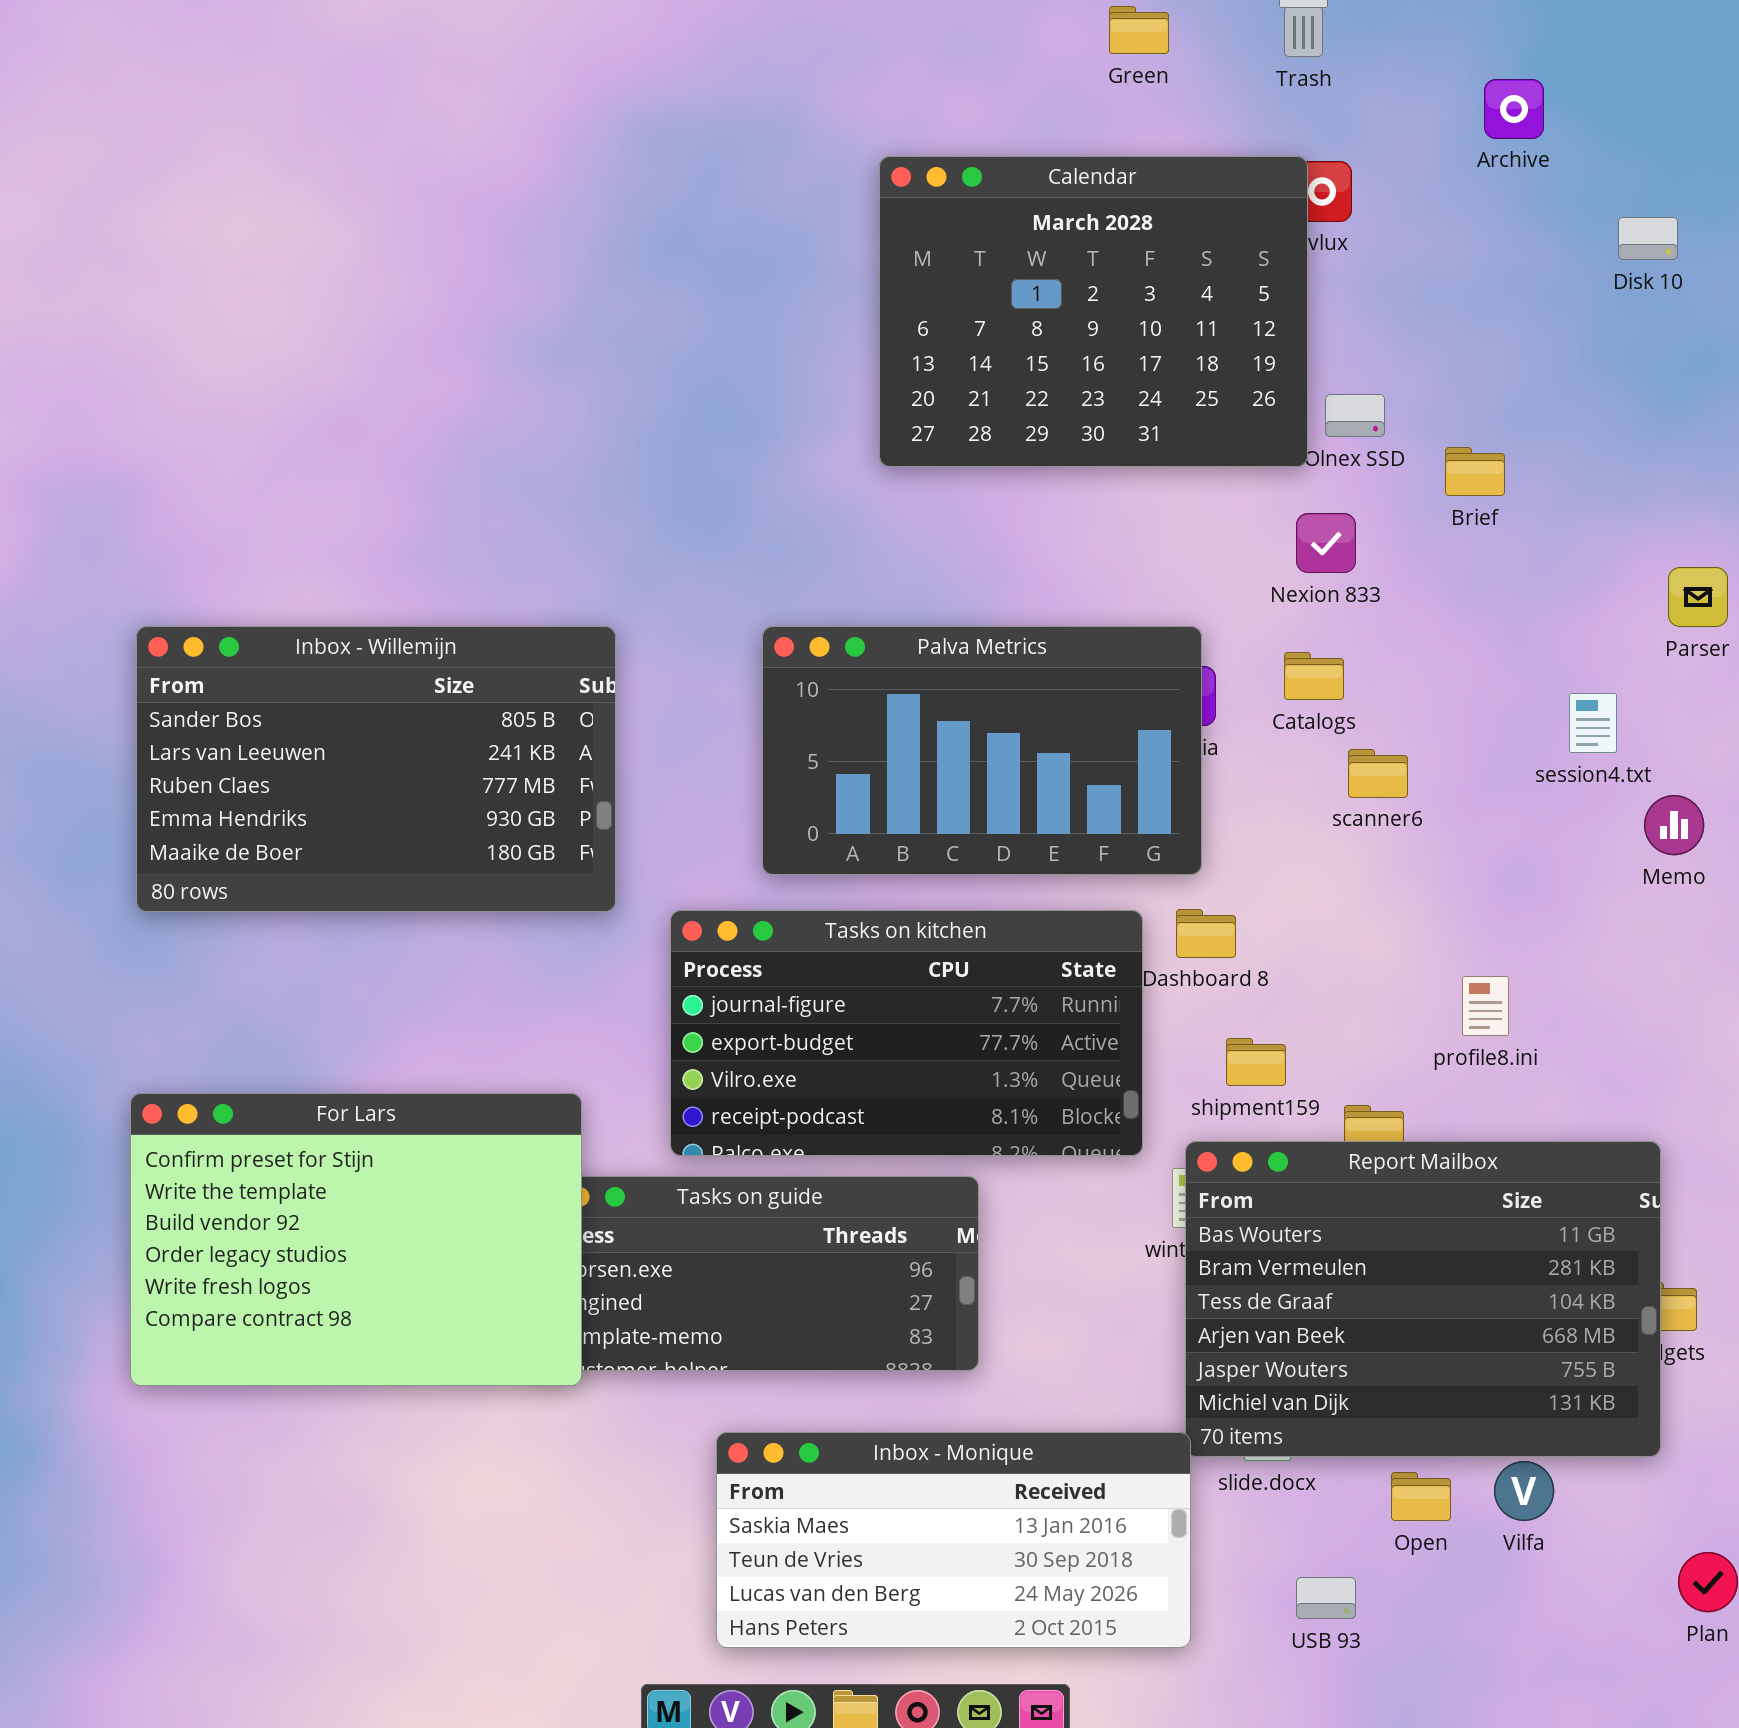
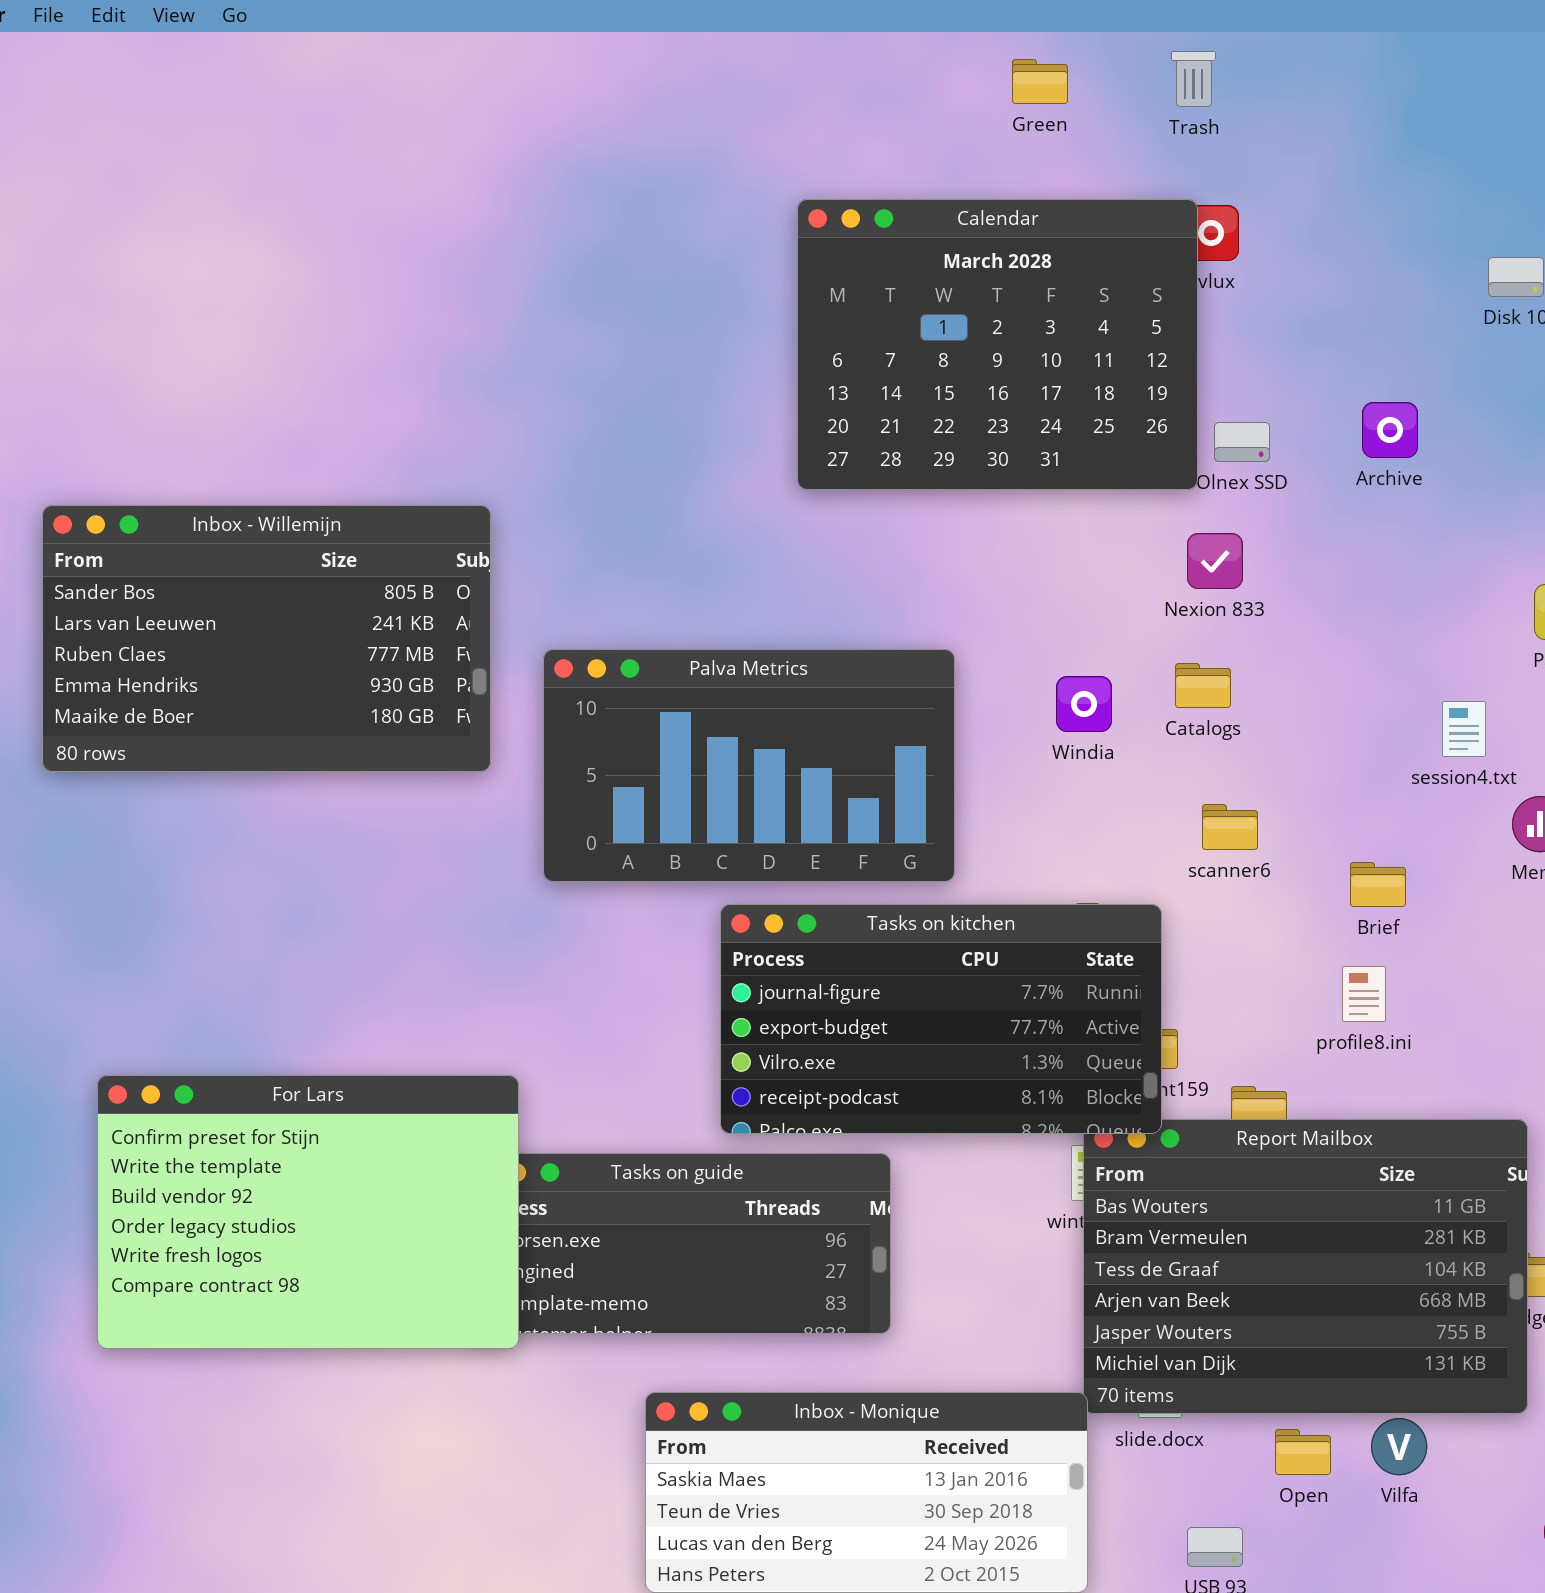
Archive: [1484,79,1544,139] -> [1362,402,1418,458], moved
Brief: [1445,447,1505,496] -> [1350,862,1406,907], moved
Inbox - Willemijn: [136,626,616,912] -> [42,505,491,772], moved
Palva Metrics: [762,626,1202,875] -> [543,649,955,882], moved
scanner6: [1348,749,1408,798] -> [1202,804,1258,850], moved
Tasks on kitchen: [670,910,1143,1156] -> [720,904,1162,1134], moved

